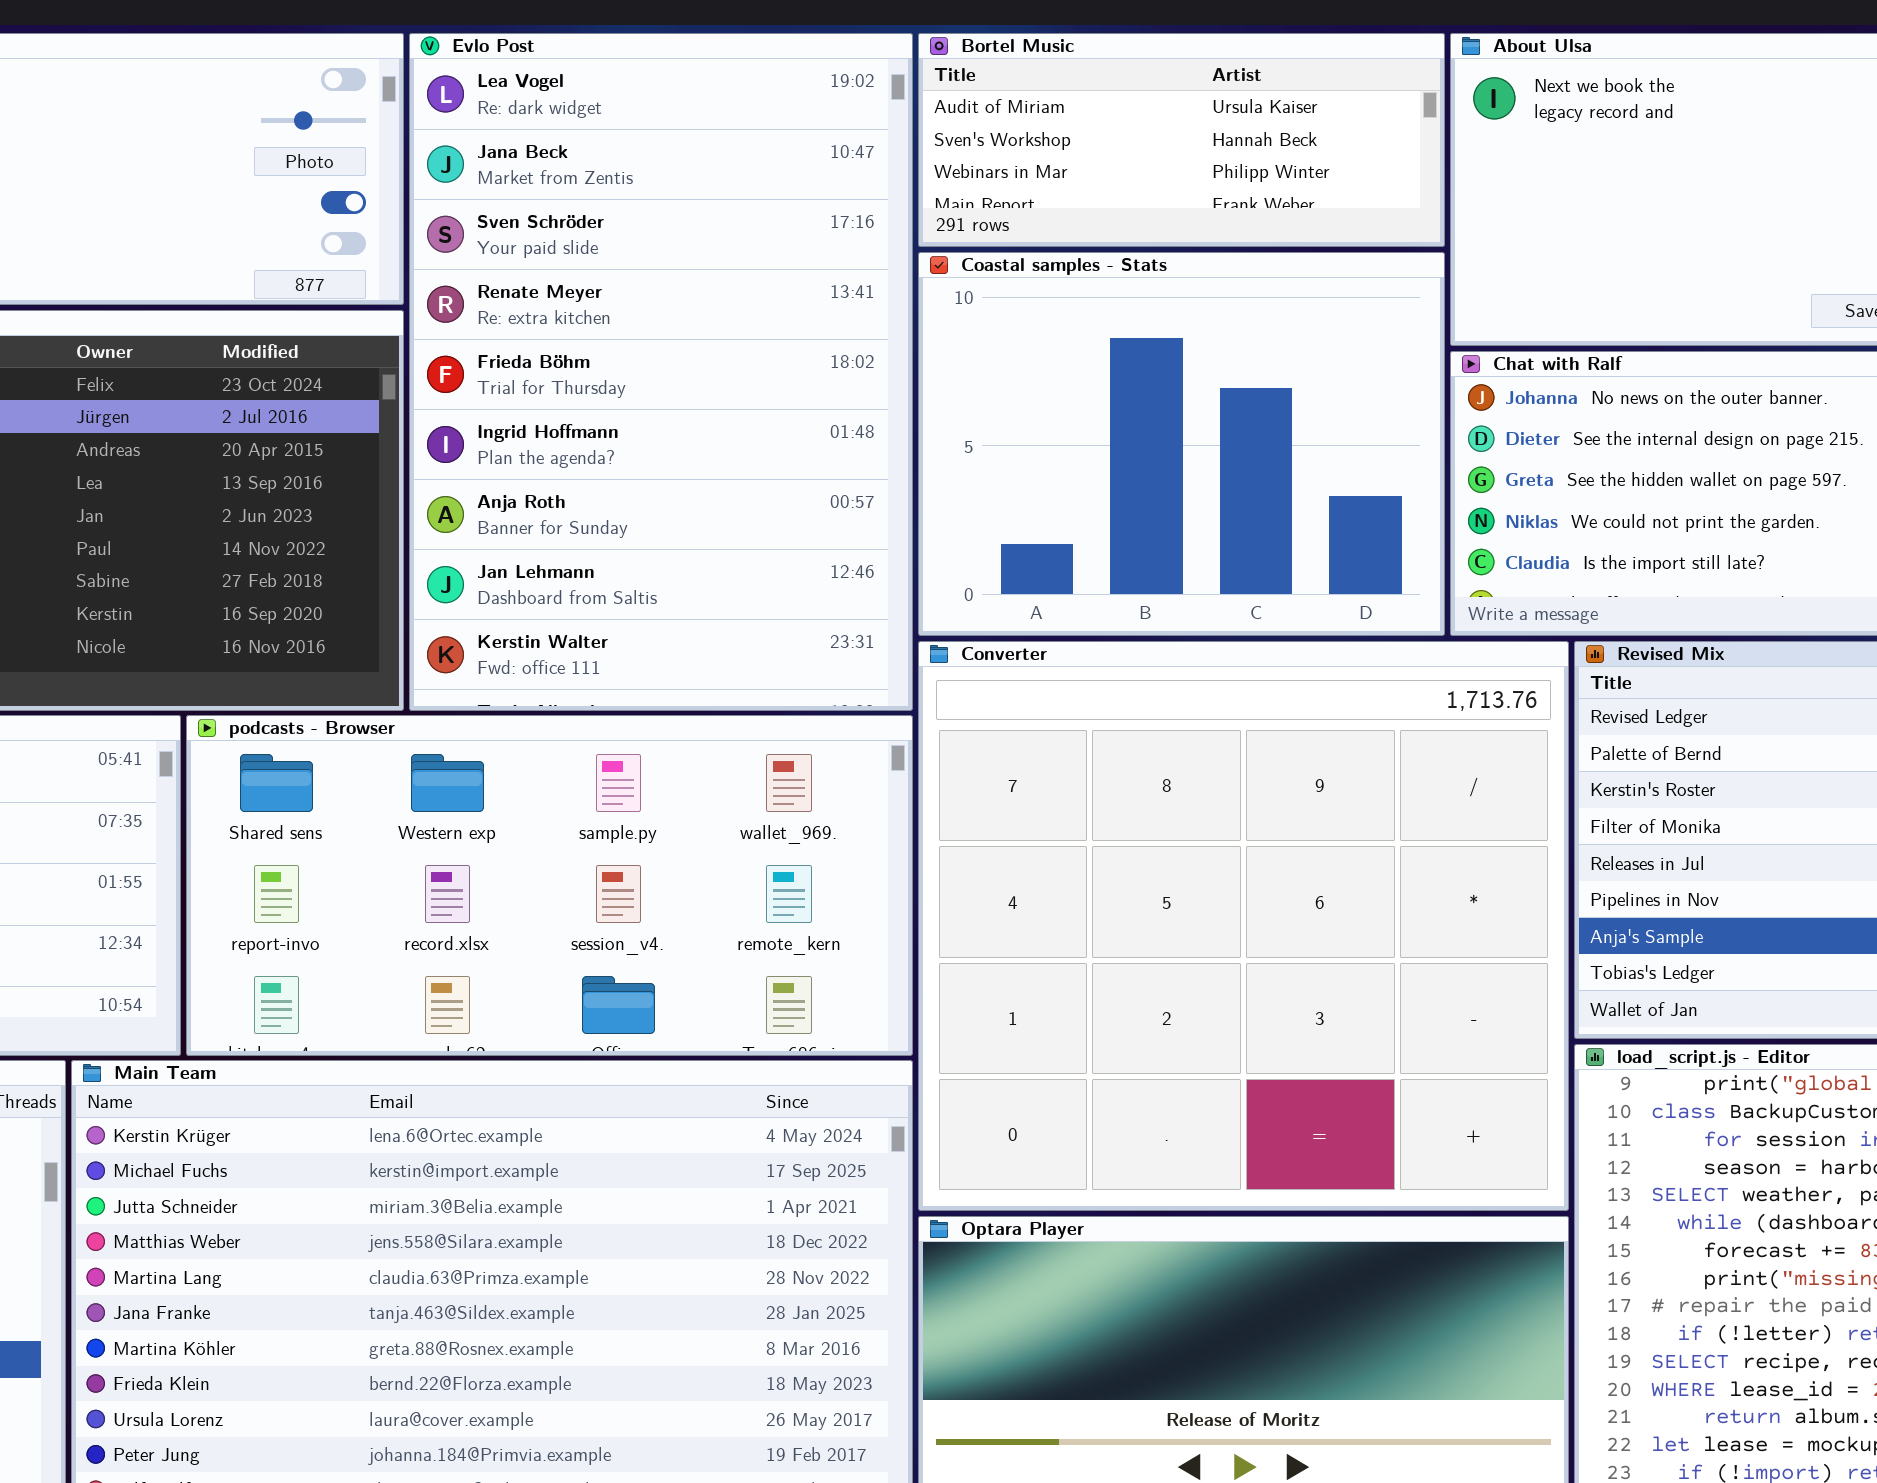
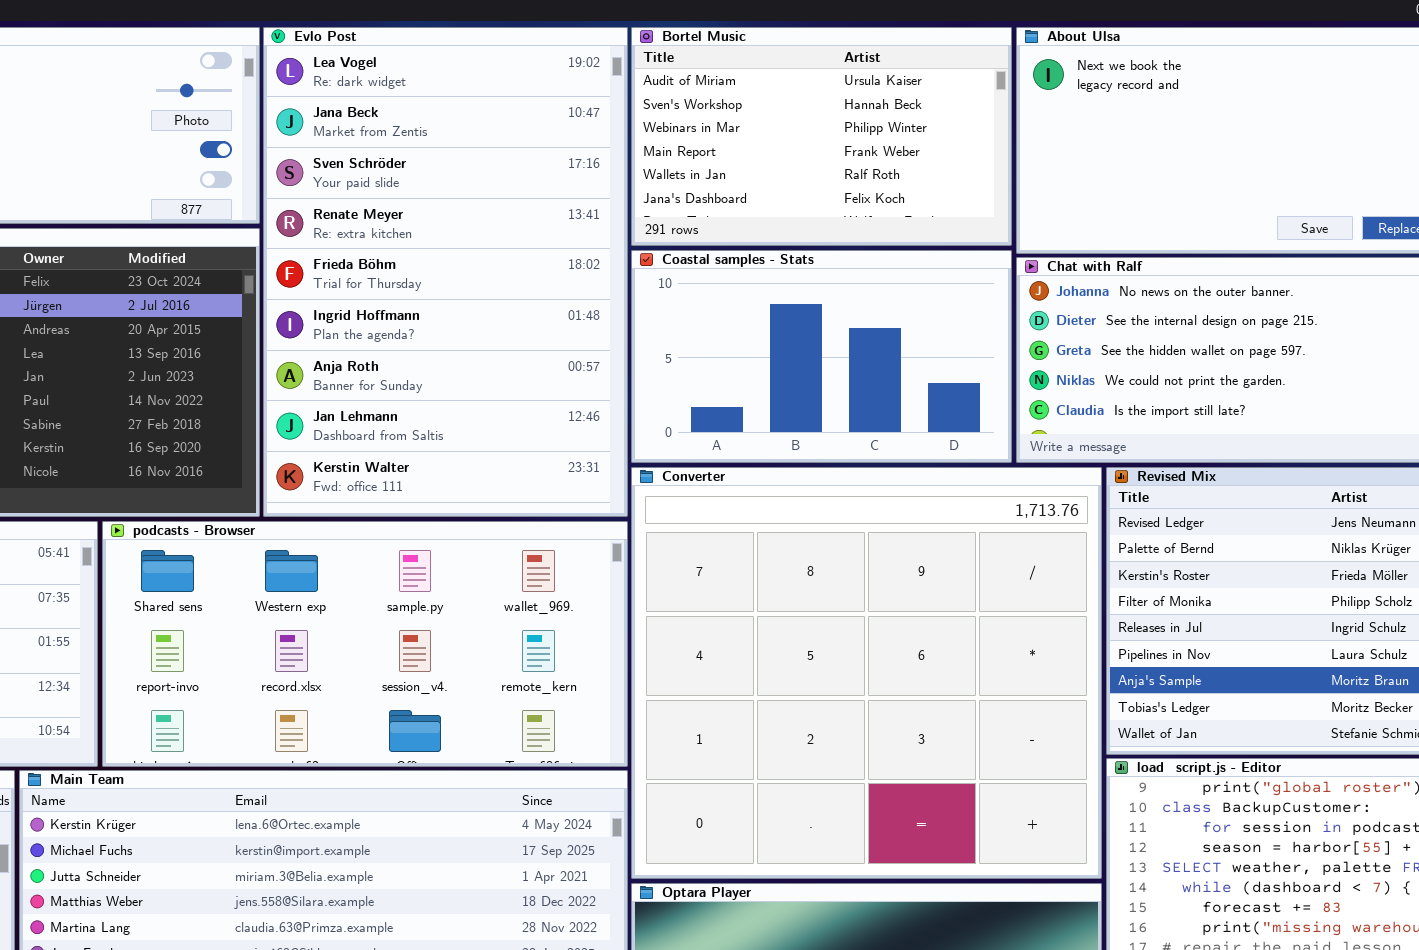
Bortel Music: [918,33,1445,247] -> [631,27,1012,246], resized
Coastal samples - Stats: [918,252,1445,636] -> [631,250,1012,463], resized

